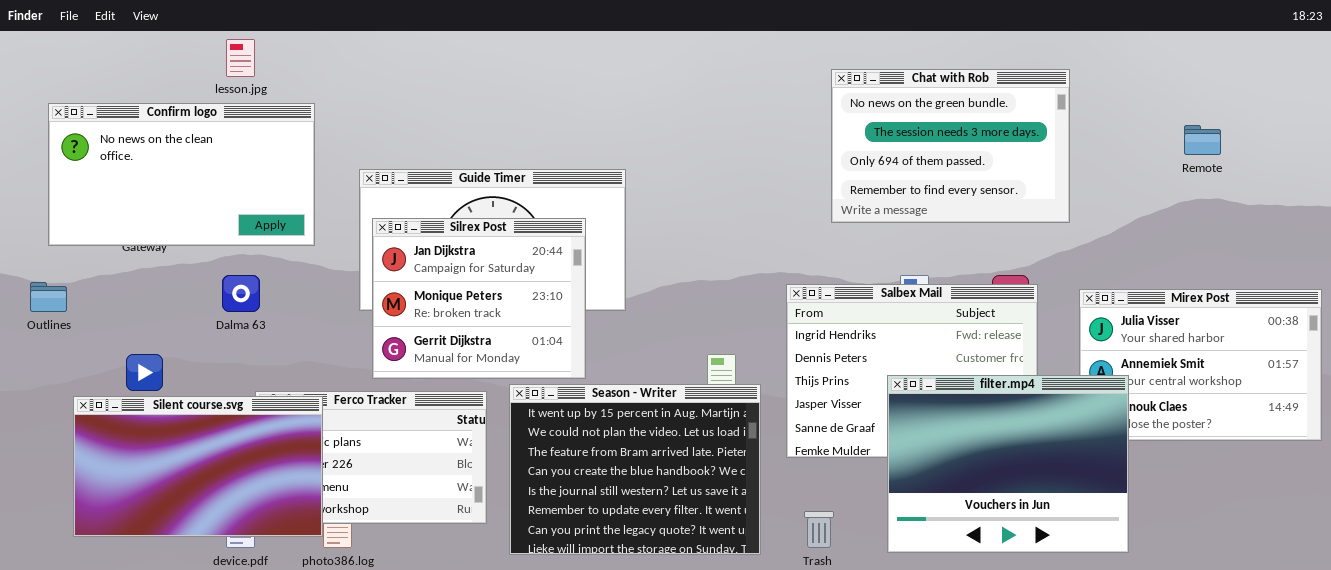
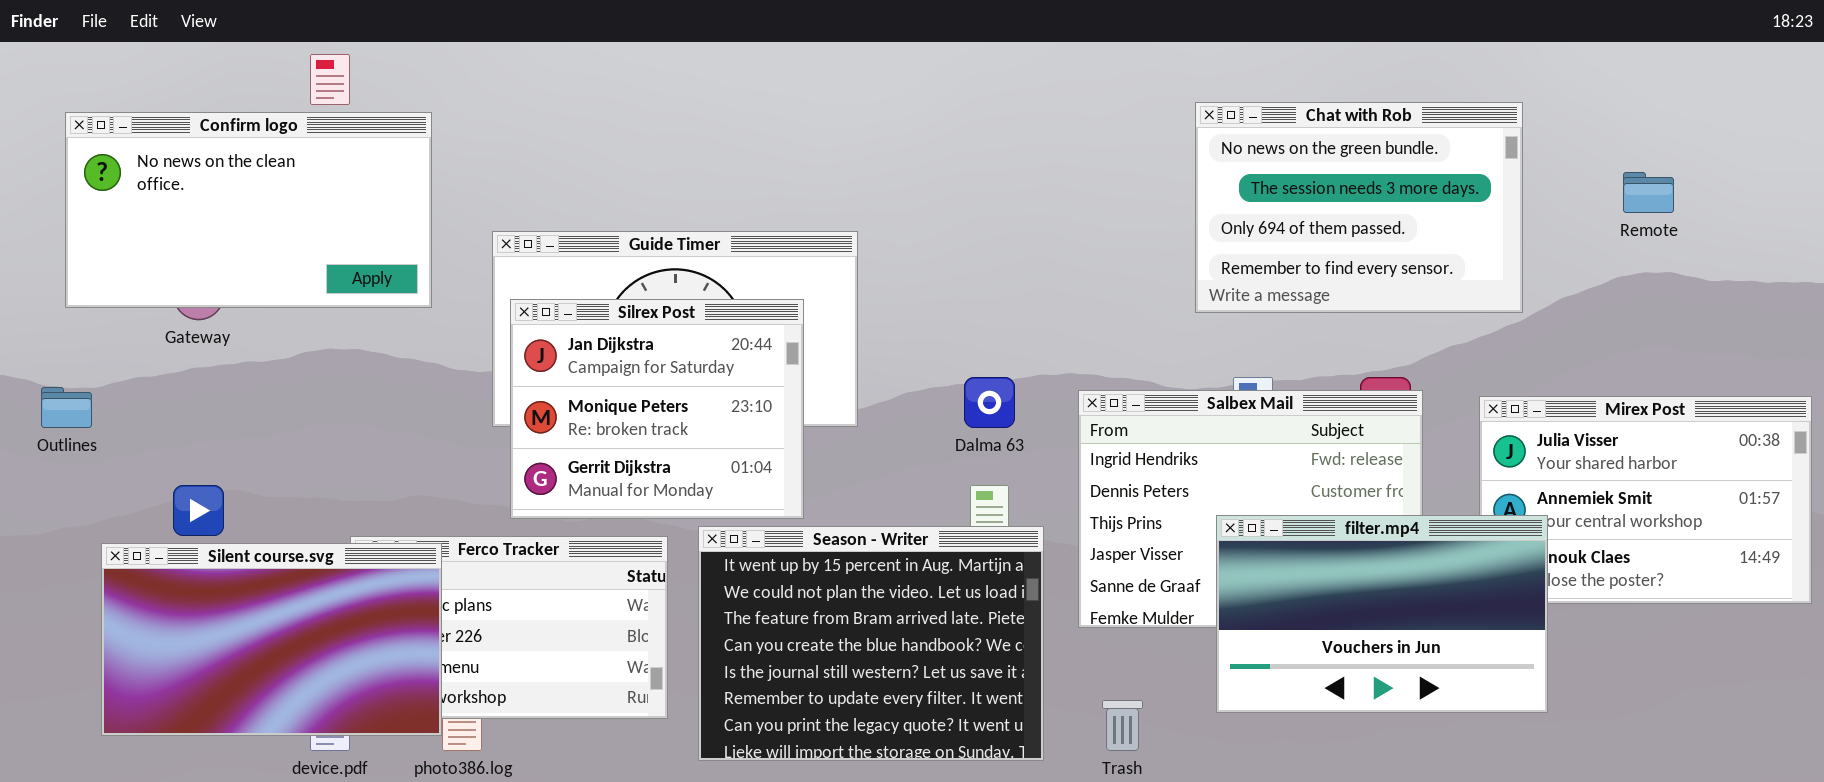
Chat with Rob: [831,69,1070,223] -> [1195,102,1523,313], moved
Confirm logo: [48,103,315,246] -> [65,112,432,308], moved
Dalma 63: [222,275,260,312] -> [964,377,1015,428], moved
filter.mp4: [887,375,1129,553] -> [1216,515,1548,713], resized

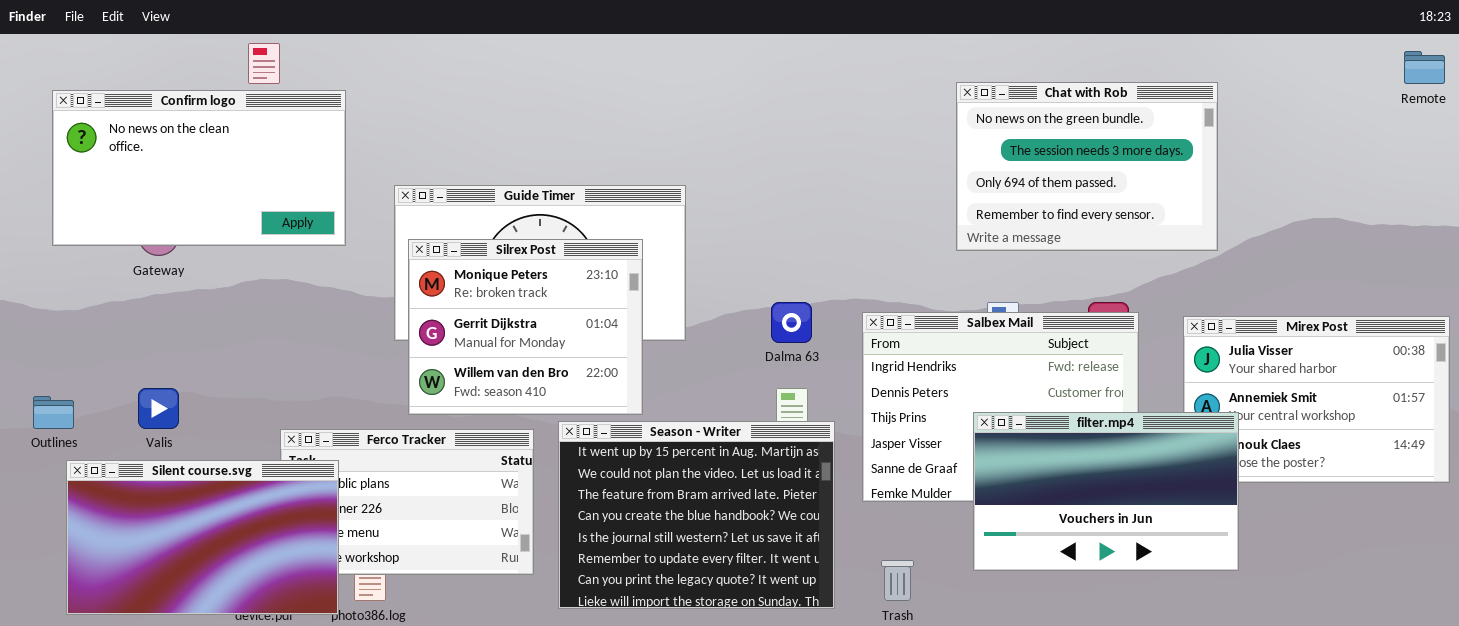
Remote: [1623,172,1674,213] -> [1404,51,1445,84], moved
Silrex Post: [510,299,804,519] -> [408,239,643,415], scrolled down 1 row
Outlines: [41,387,92,428] -> [33,396,74,429], moved
Silent course.svg: [101,543,442,736] -> [66,460,339,615], moved

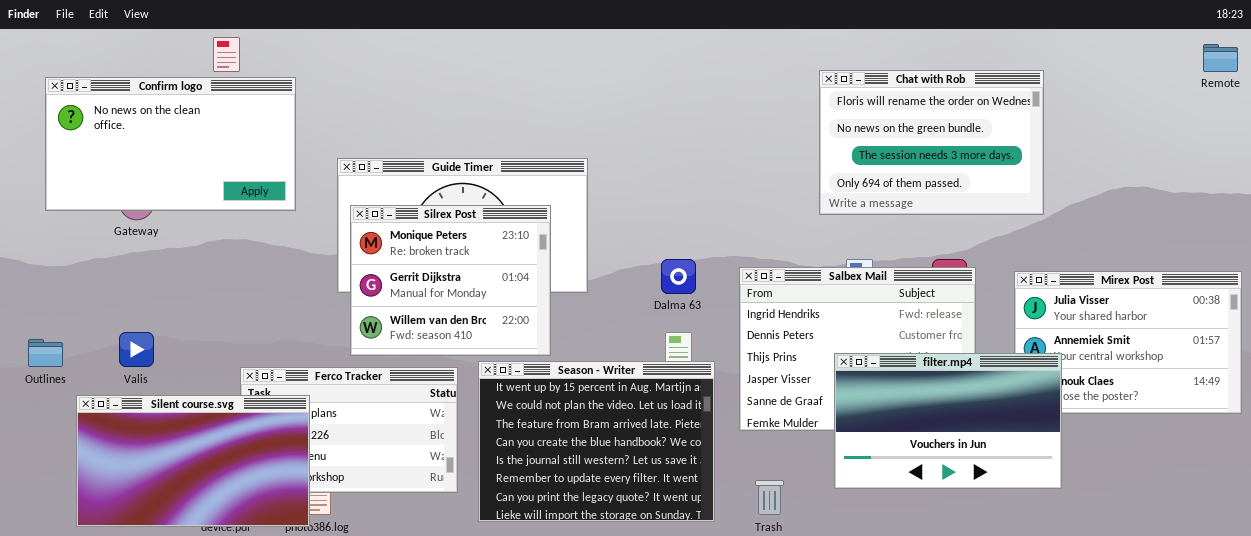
Chat with Rob: [956,82,1218,251] -> [819,70,1044,215], scrolled up 1 row
Silent course.svg: [66,460,339,615] -> [76,395,310,527], moved

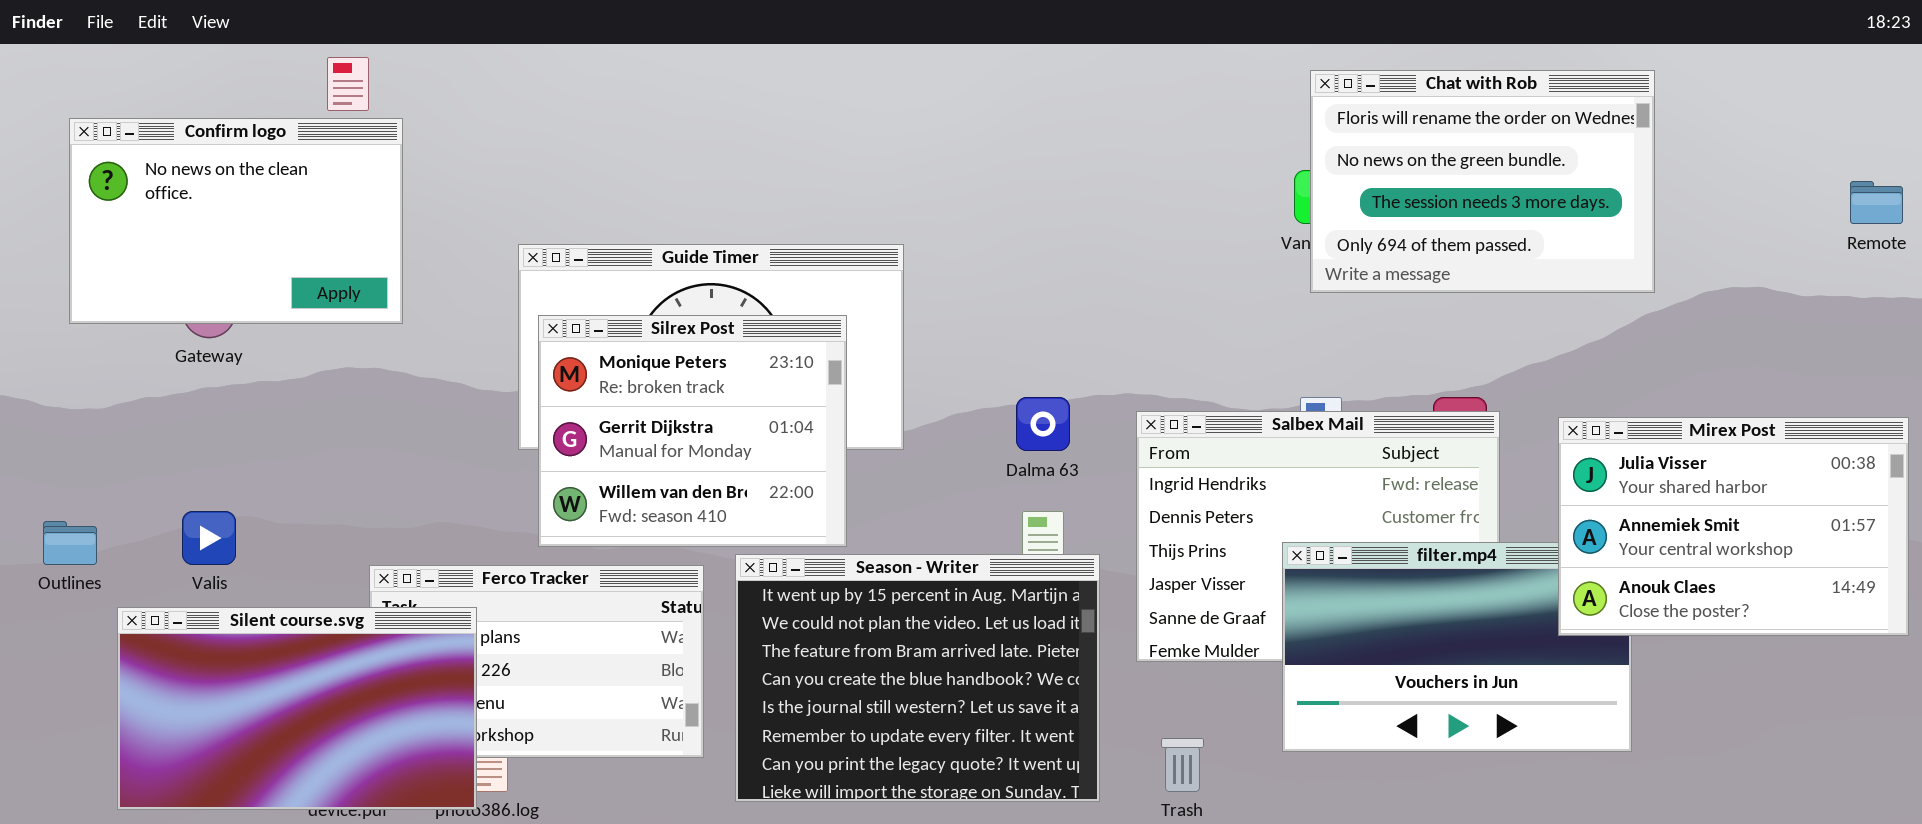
Remote: [1203,44,1238,72] -> [1850,181,1903,224], moved
Chat with Rob: [819,70,1044,215] -> [1310,70,1655,293], moved
Confirm logo: [45,77,296,211] -> [69,118,403,324], resized
Mirex Post: [1014,271,1242,414] -> [1558,417,1909,636], raised

